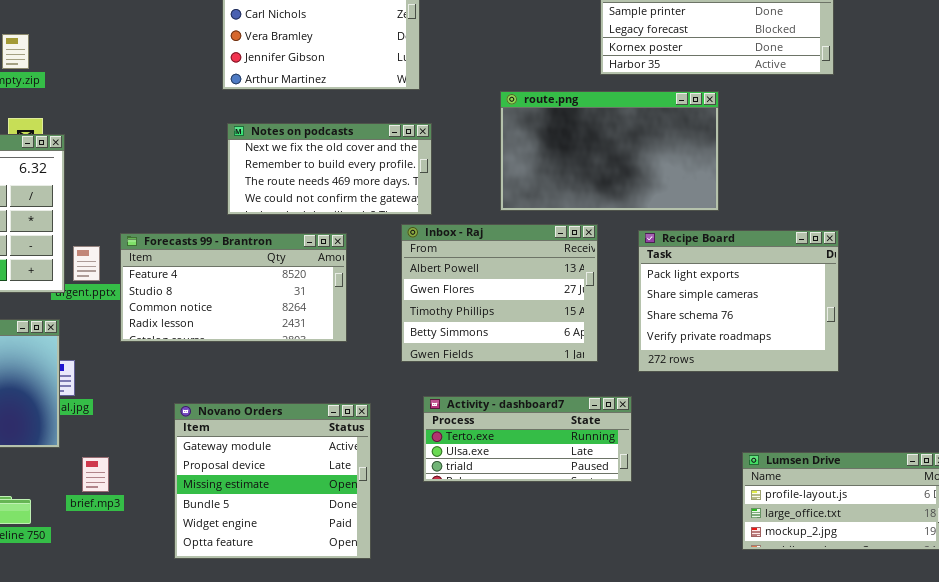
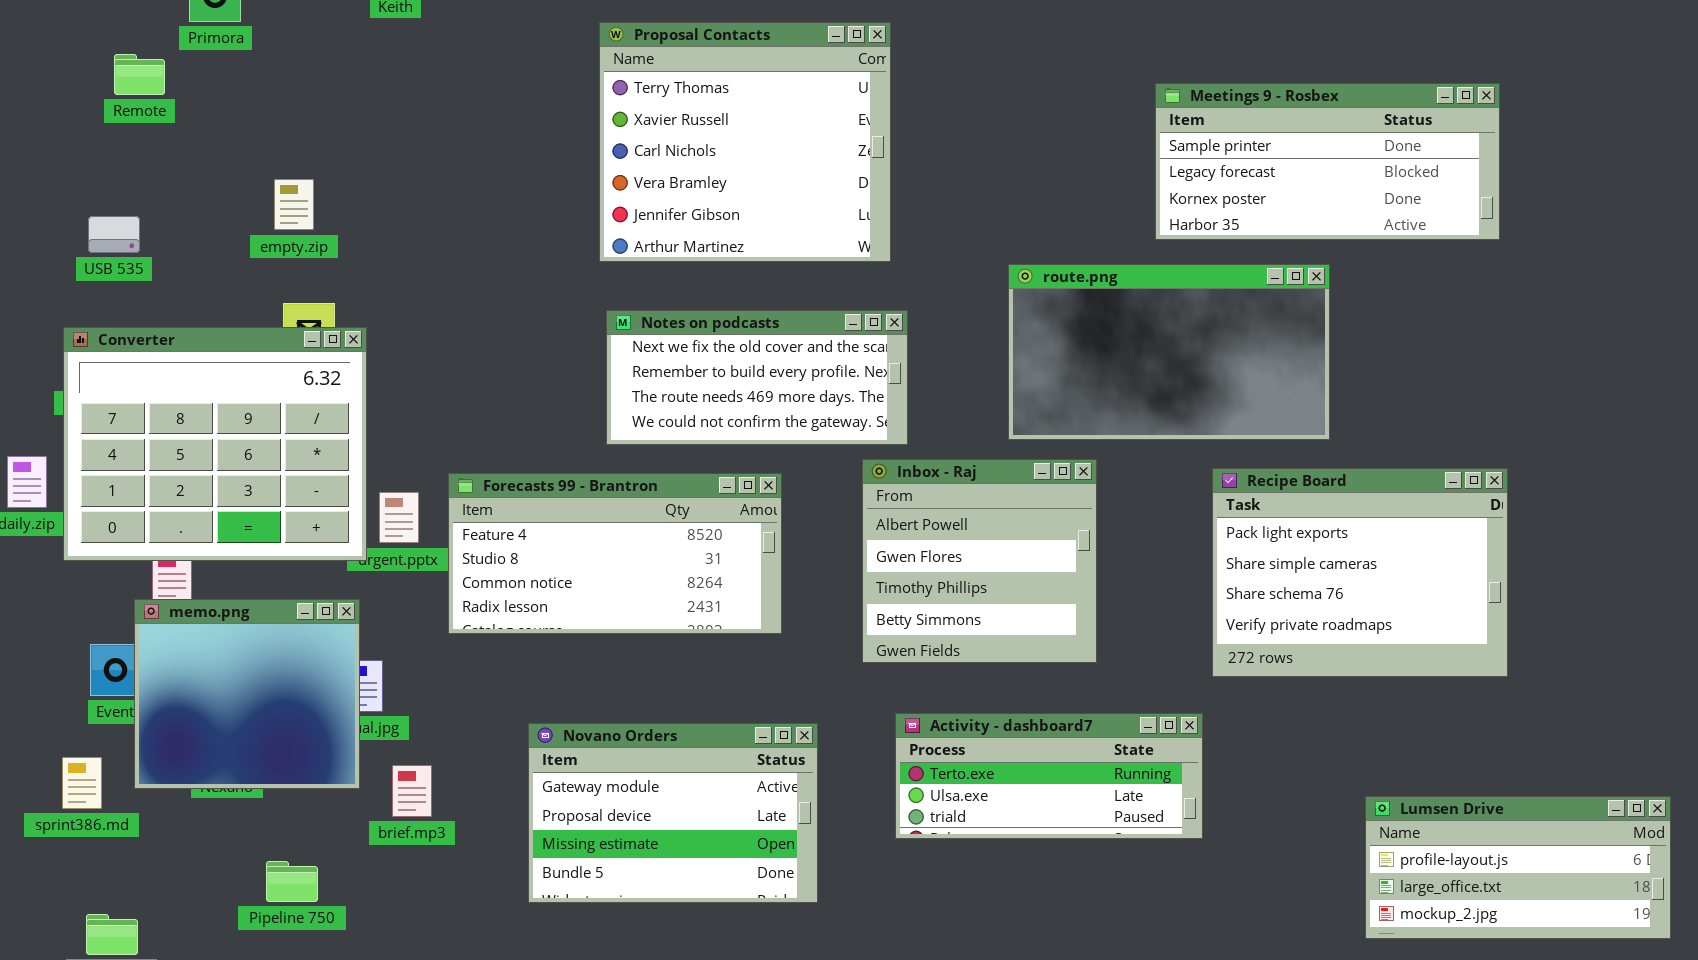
Inbox - Raj: [401,224,598,362] -> [862,459,1097,663], resized
Novano Orders: [174,403,371,559] -> [528,723,818,903], resized
brief.mp3: [82,457,109,492] -> [392,765,432,817], moved

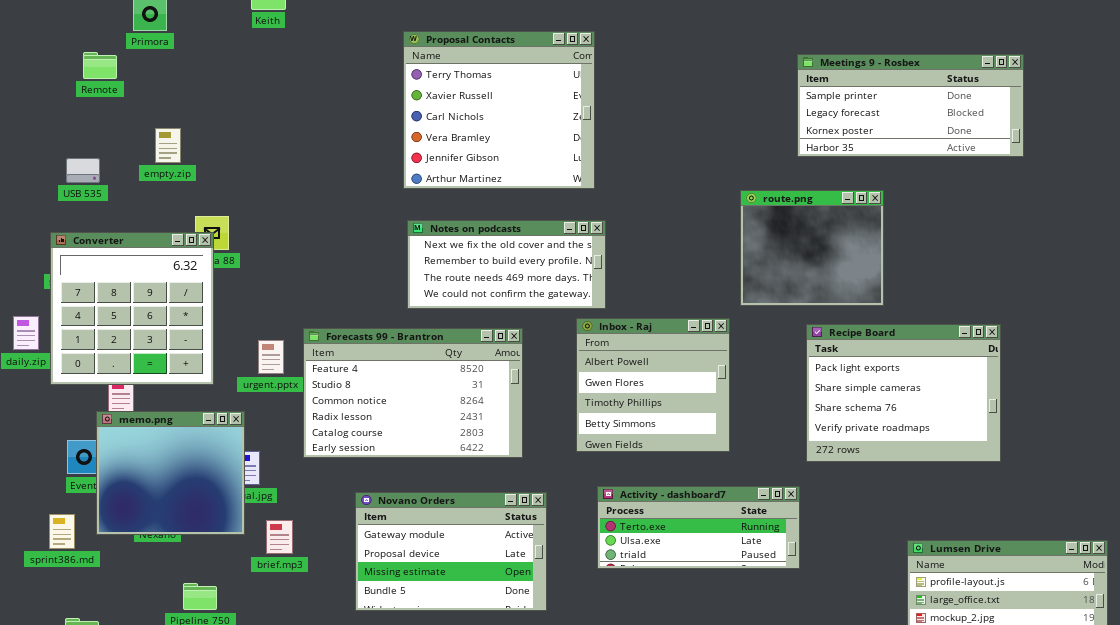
Meetings 9 - Rosbex: [1155,83,1500,240] -> [797,54,1024,157], moved
empty.zip: [274,179,314,230] -> [155,128,181,163], moved
route.png: [1008,264,1330,440] -> [740,190,884,306], resized
Converter: [63,327,367,561] -> [50,232,214,385], resized
Forecasts 99 - Brantron: [448,473,782,634] -> [303,328,523,458], resized

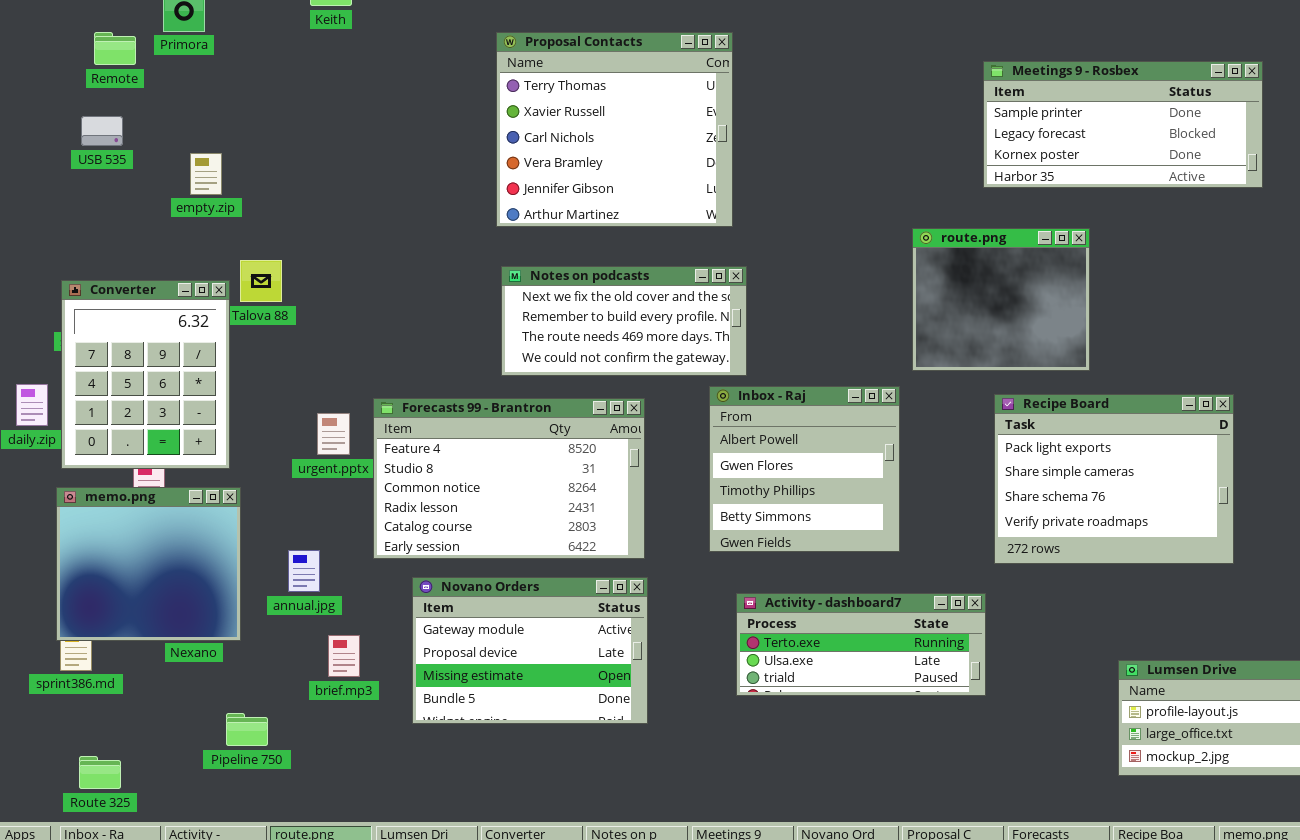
Remote: [83,52,117,79] -> [94,32,136,65], moved
USB 535: [66,158,100,183] -> [81,116,123,146], moved
Converter: [50,232,214,385] -> [61,280,230,469], resized
memo.png: [96,411,245,535] -> [56,487,241,641], moved
Novano Orders: [355,492,547,611] -> [412,577,648,724], moved

